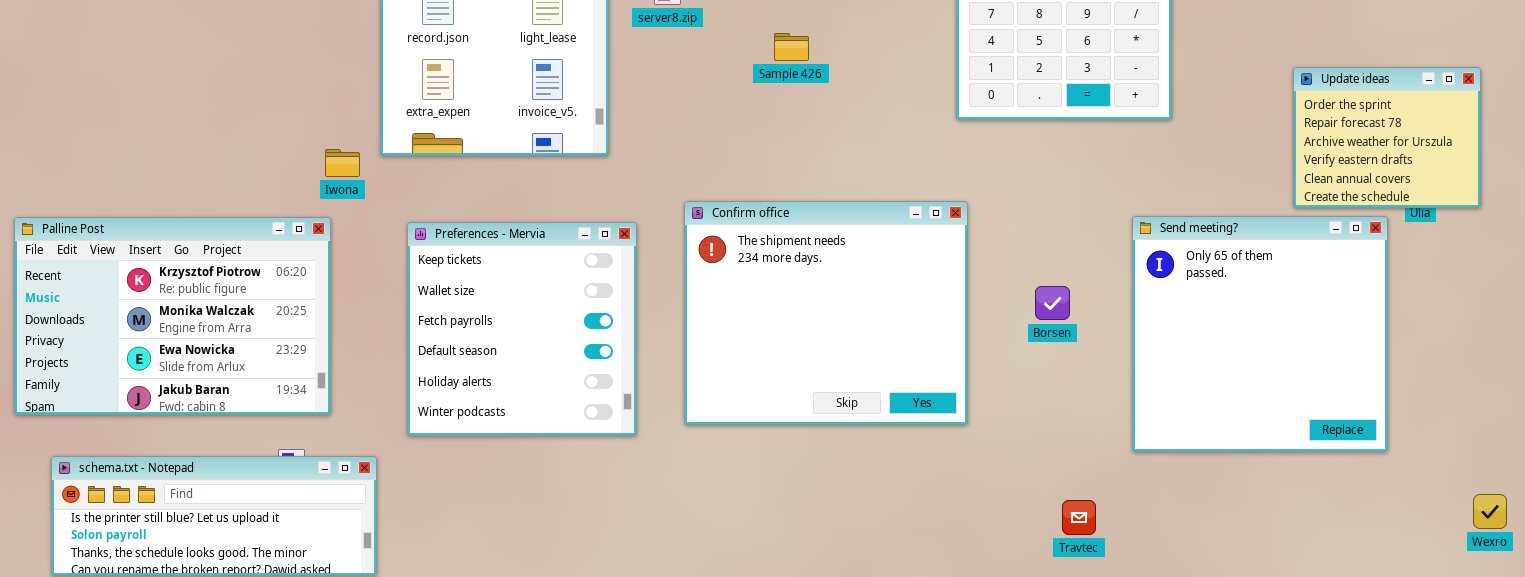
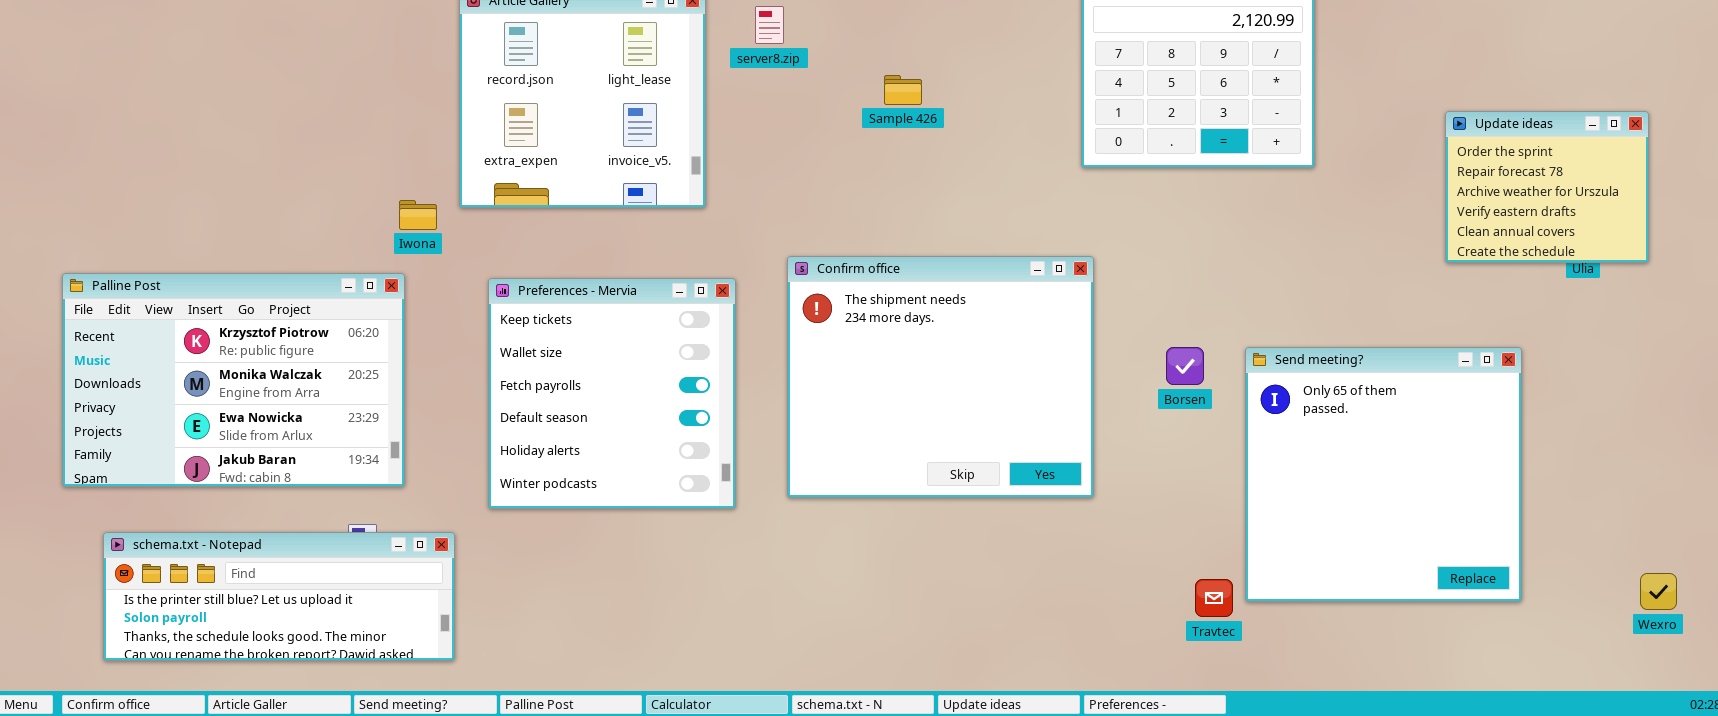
Send meeting?: [1132,216,1388,452] -> [1245,347,1522,602], moved

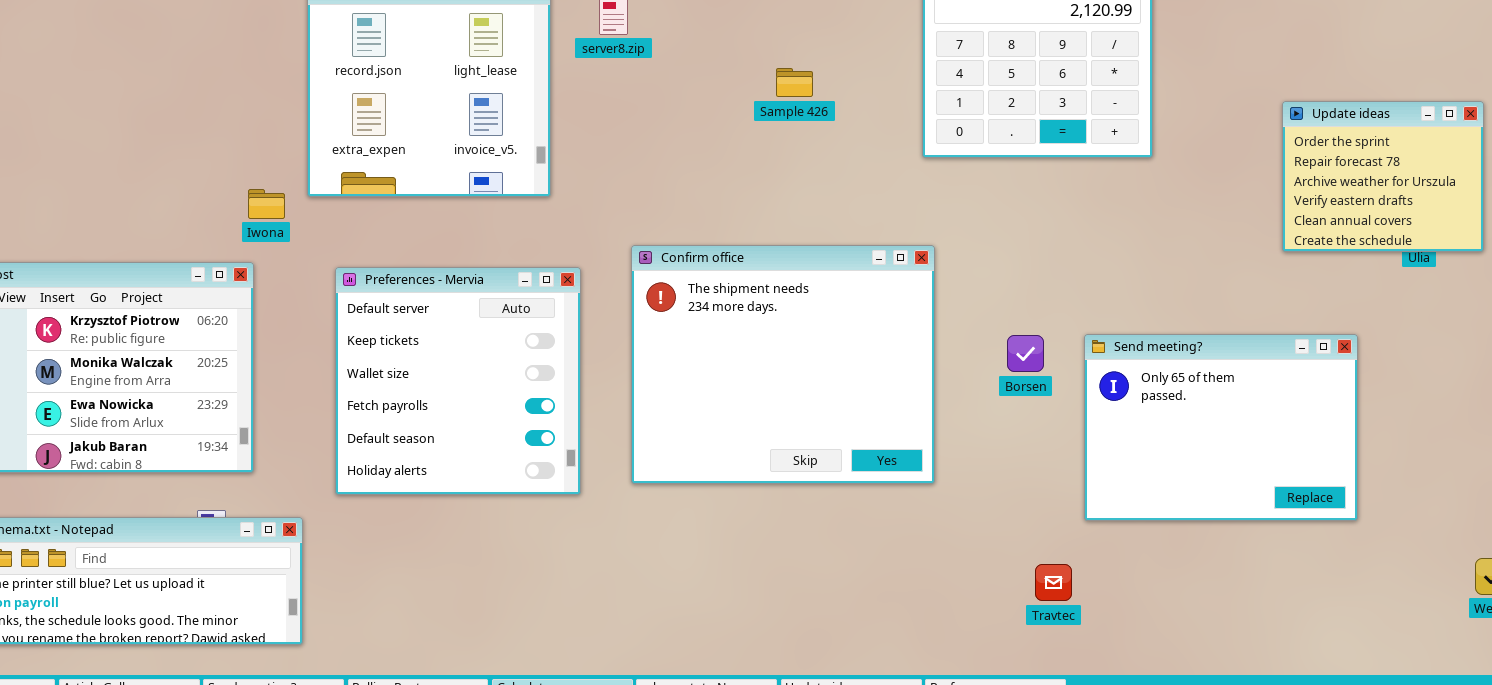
Sample 426: [884,75,922,105] -> [776,68,813,97], moved
Preferences - Mervia: [488,278,736,509] -> [335,267,581,495], scrolled up 1 row
Send meeting?: [1245,347,1522,602] -> [1084,334,1358,521], resized

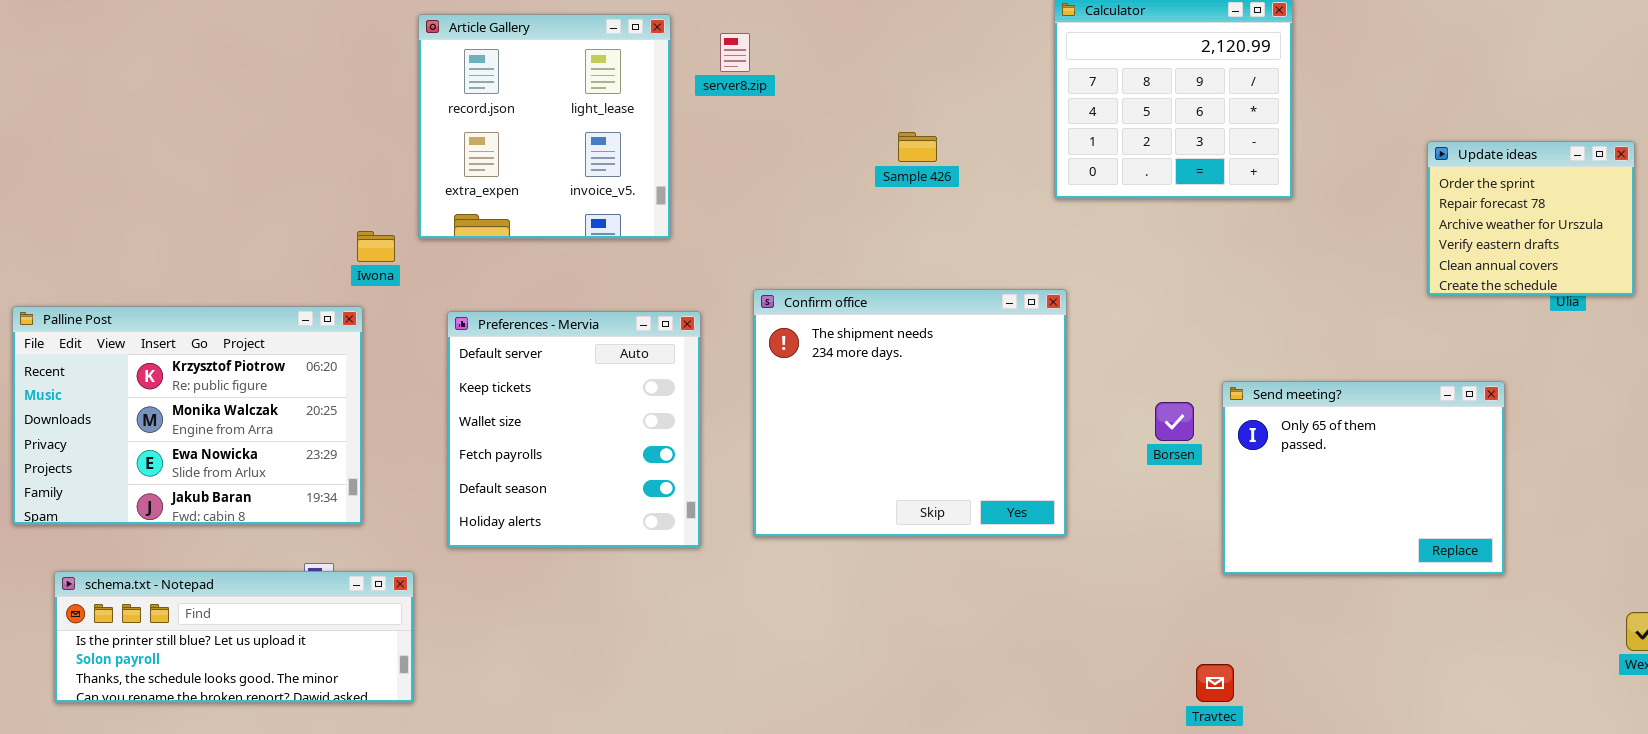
Sample 426: [776,68,813,97] -> [898,132,937,162], moved
Borsen: [1007,335,1044,372] -> [1155,402,1194,441], moved
Travtec: [1035,564,1072,601] -> [1196,664,1234,702], moved

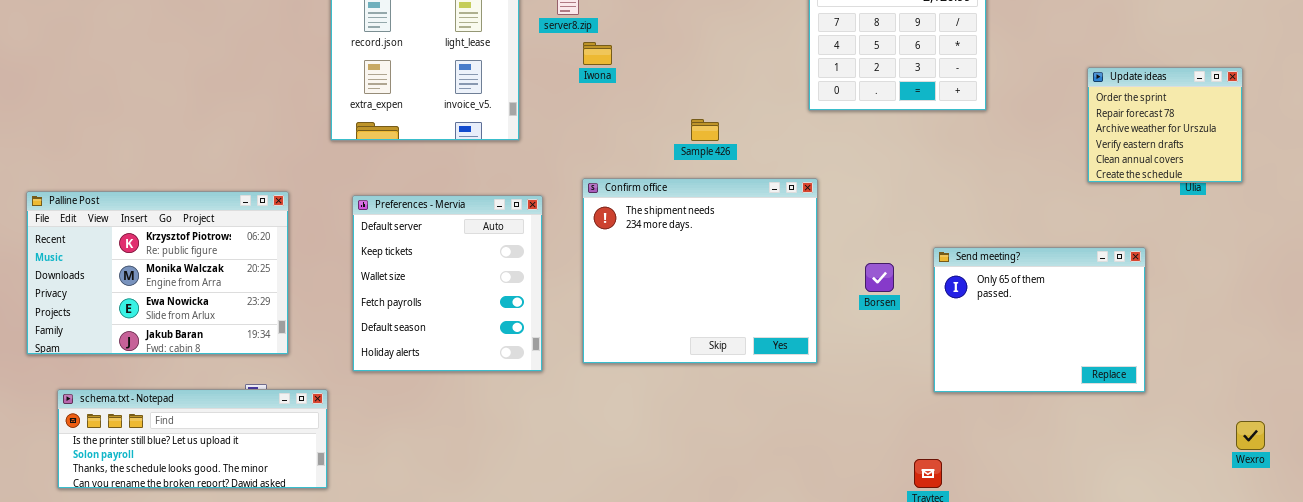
Sample 426: [898,132,937,162] -> [691,119,719,141], moved
Iwona: [357,231,395,262] -> [583,42,612,65], moved
Borsen: [1155,402,1194,441] -> [865,263,894,292], moved

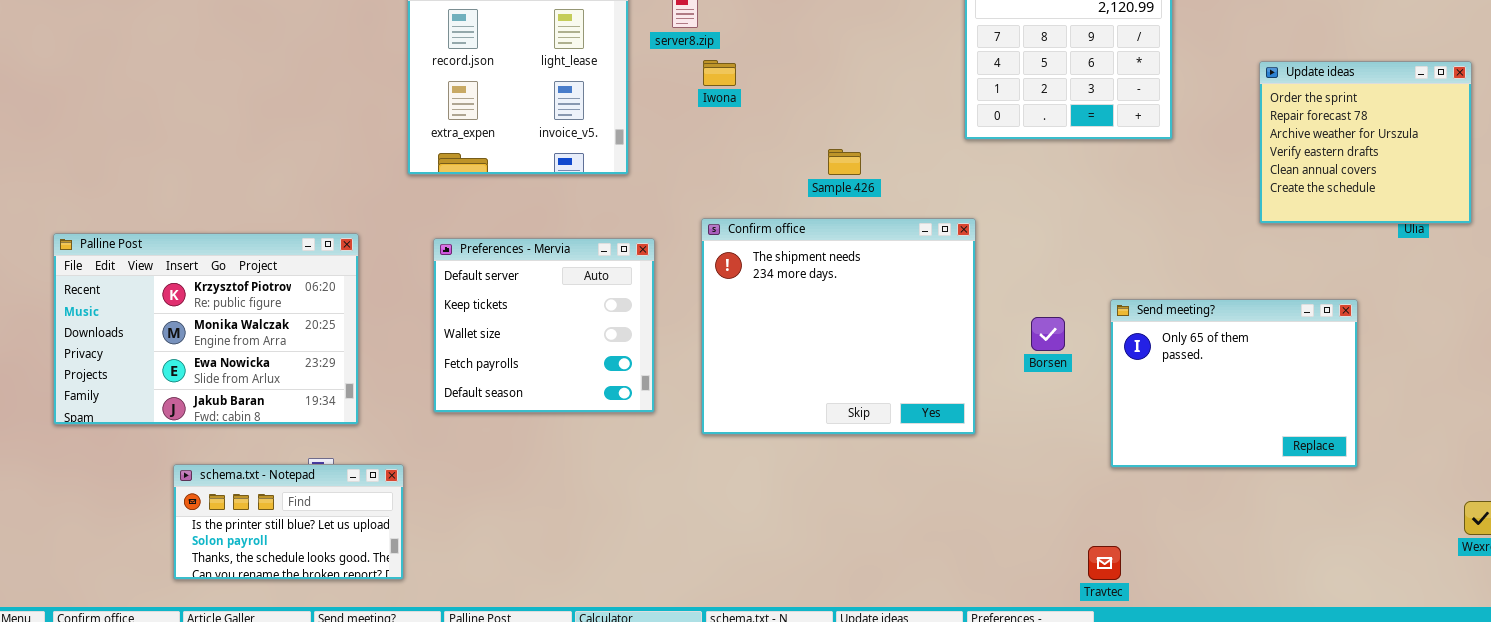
Update ideas: [1087,67,1243,183] -> [1259,61,1472,224], resized
Preferences - Mervia: [352,195,543,372] -> [433,238,655,413], resized
schema.txt - Notepad: [57,389,328,489] -> [173,464,404,580], resized

